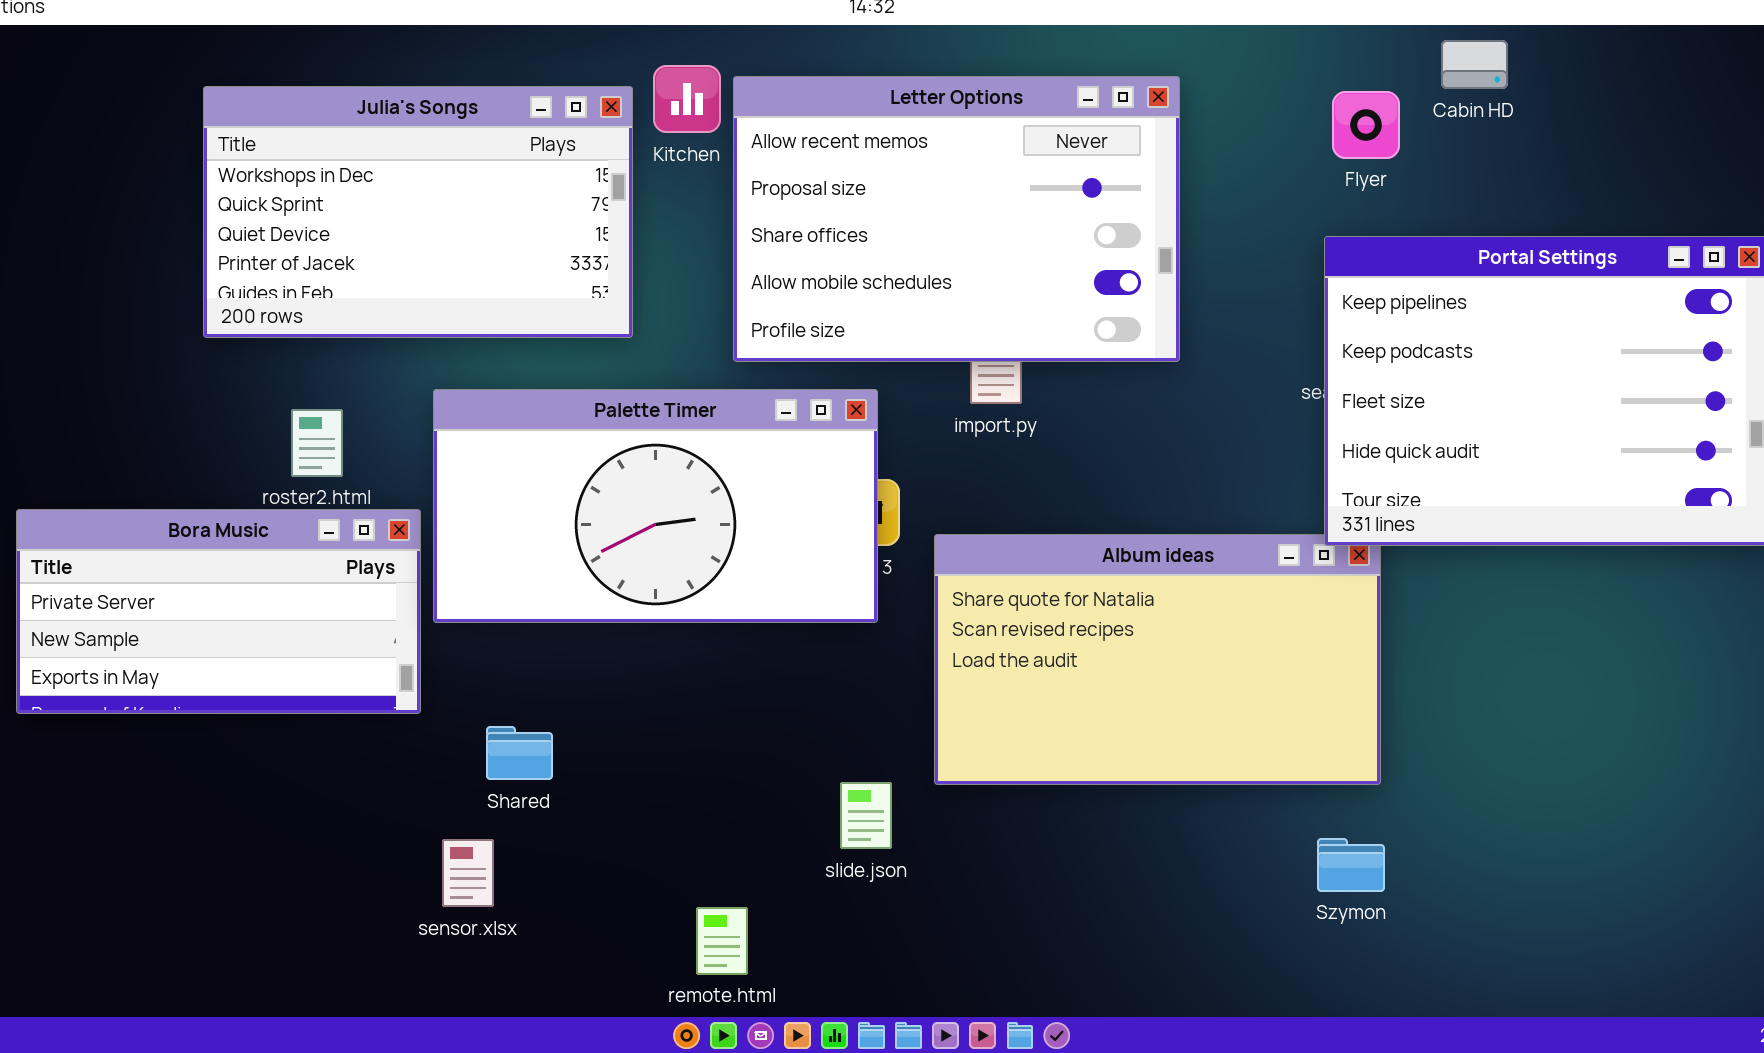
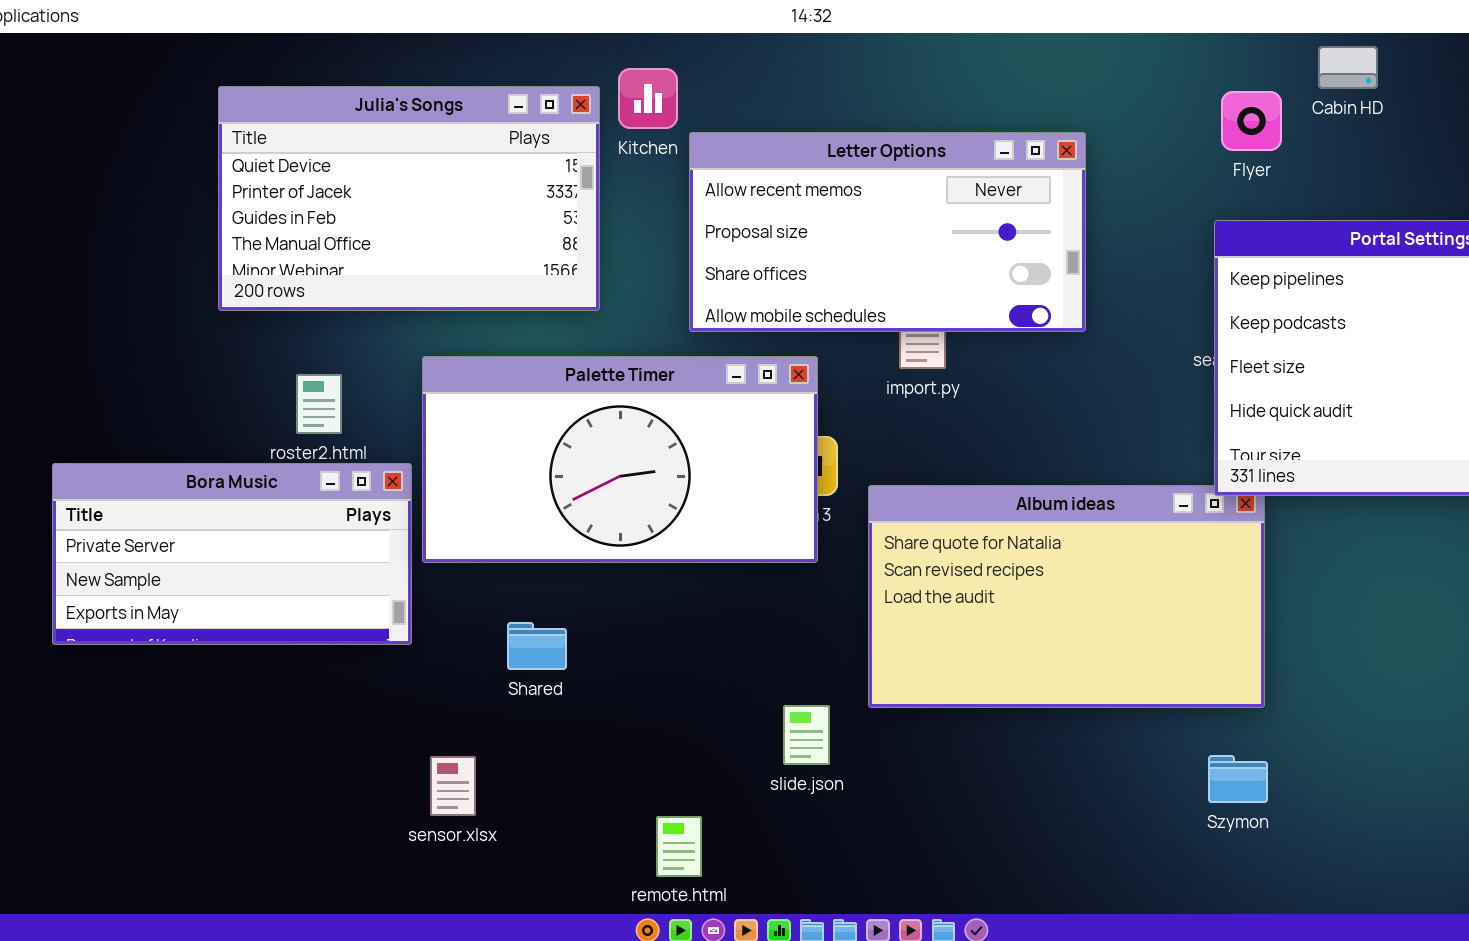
Letter Options: [733,76,1180,362] -> [689,132,1086,332], resized
Julia's Songs: [203,86,633,338] -> [218,86,600,311], scrolled down 2 rows
Shared: [486,726,553,780] -> [507,622,567,670], moved

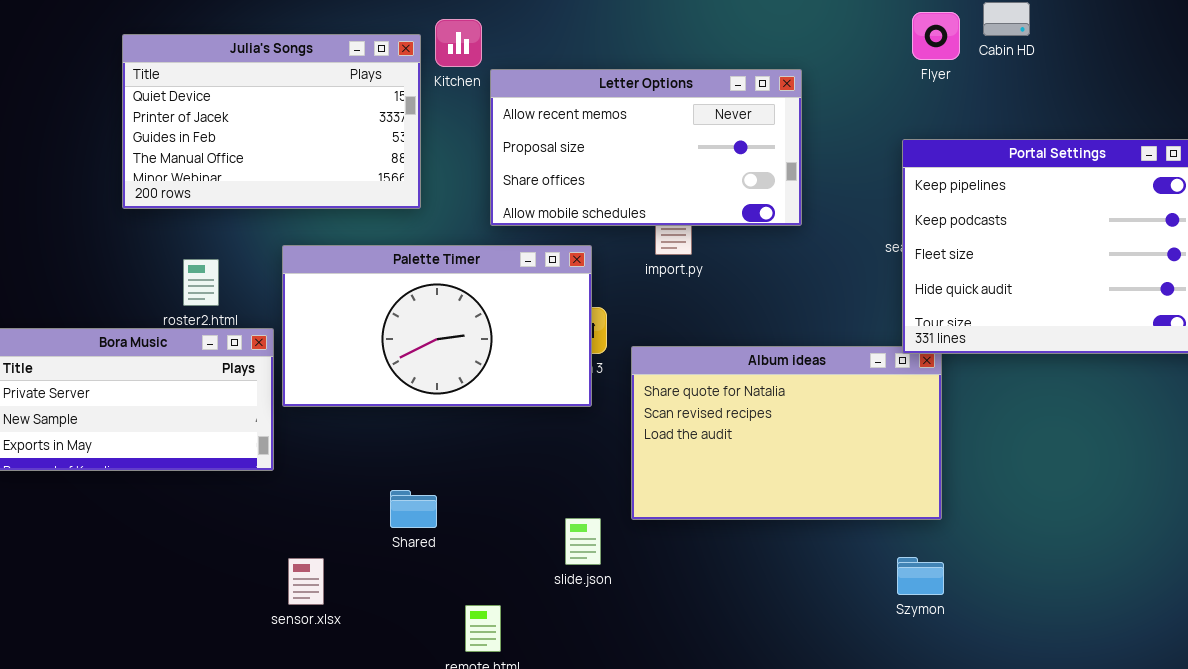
Flyer: [1221,91,1282,151] -> [912,12,960,60], moved
Shared: [507,622,567,670] -> [390,490,437,528], moved

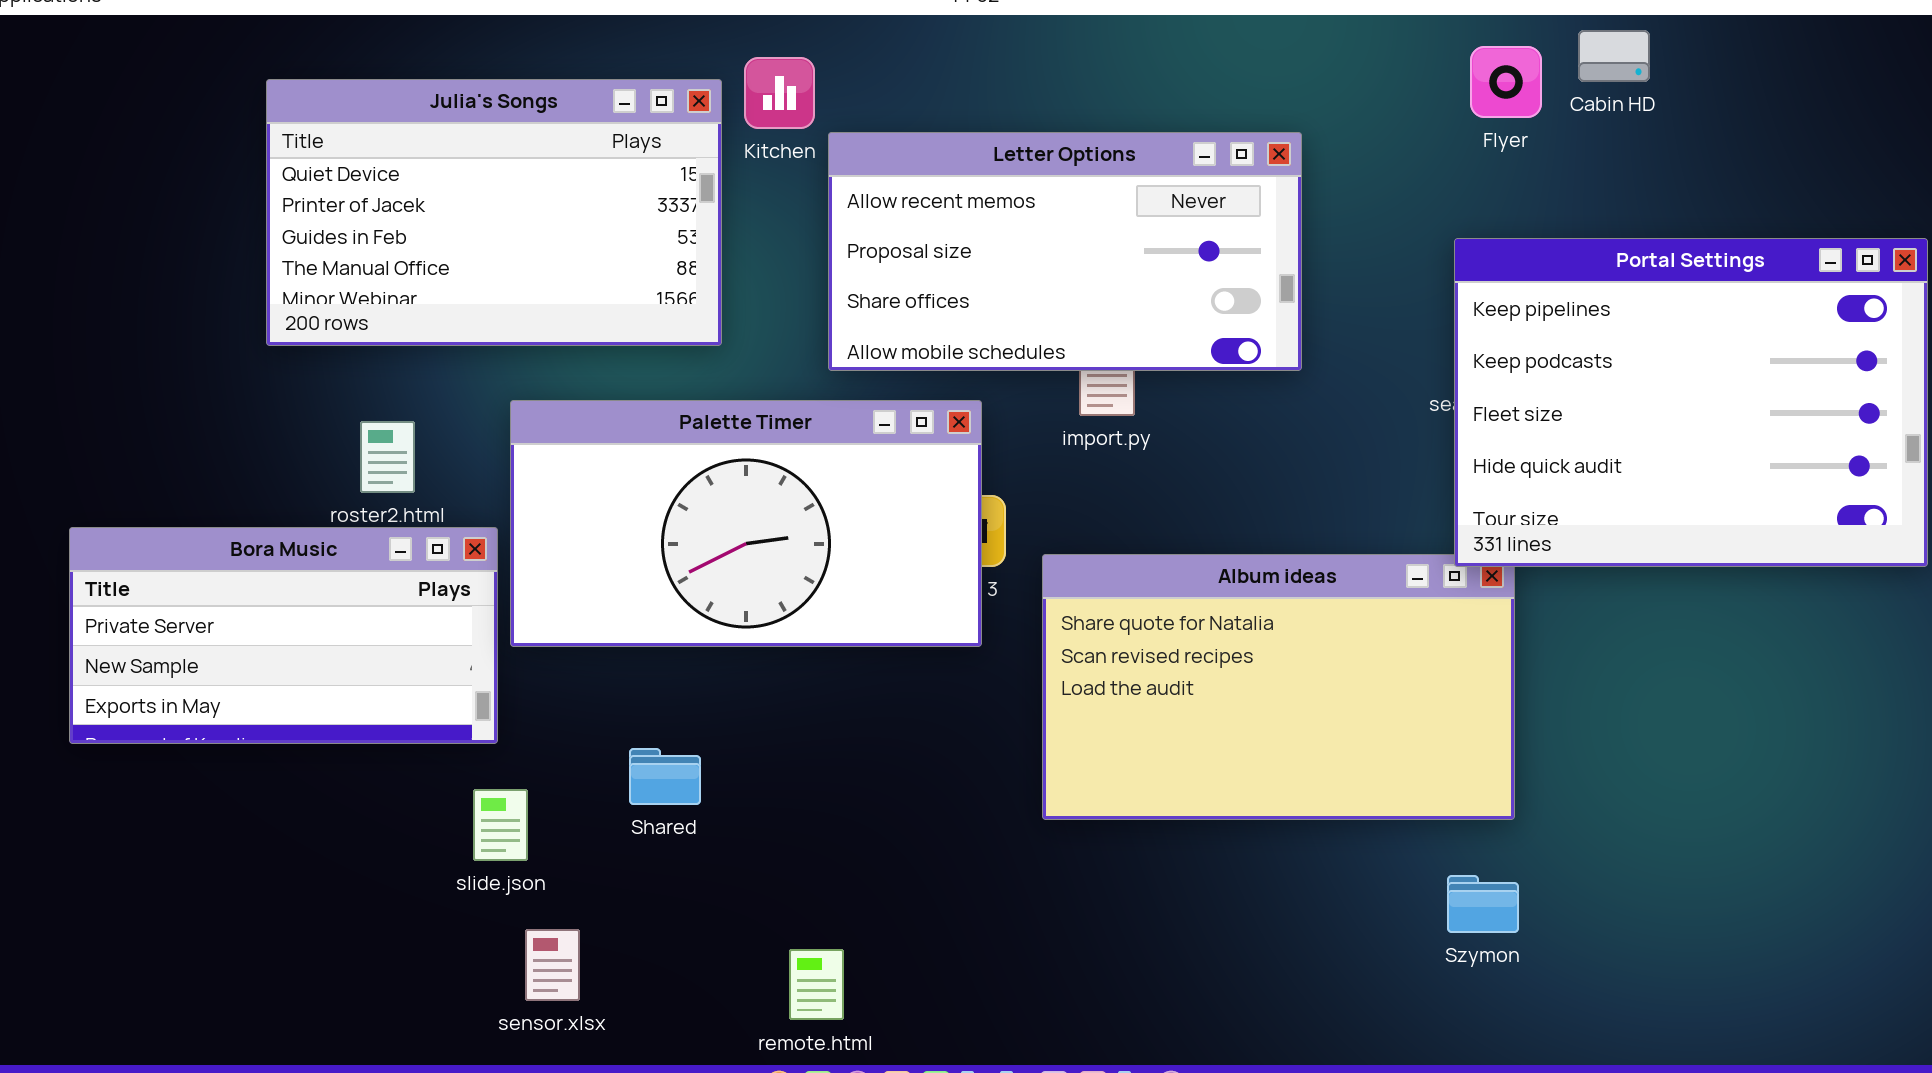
Shared: [390,490,437,528] -> [629,748,701,805], moved
slide.json: [565,518,601,565] -> [473,789,528,861], moved
sensor.xlsx: [288,558,324,605] -> [525,929,580,1001], moved

